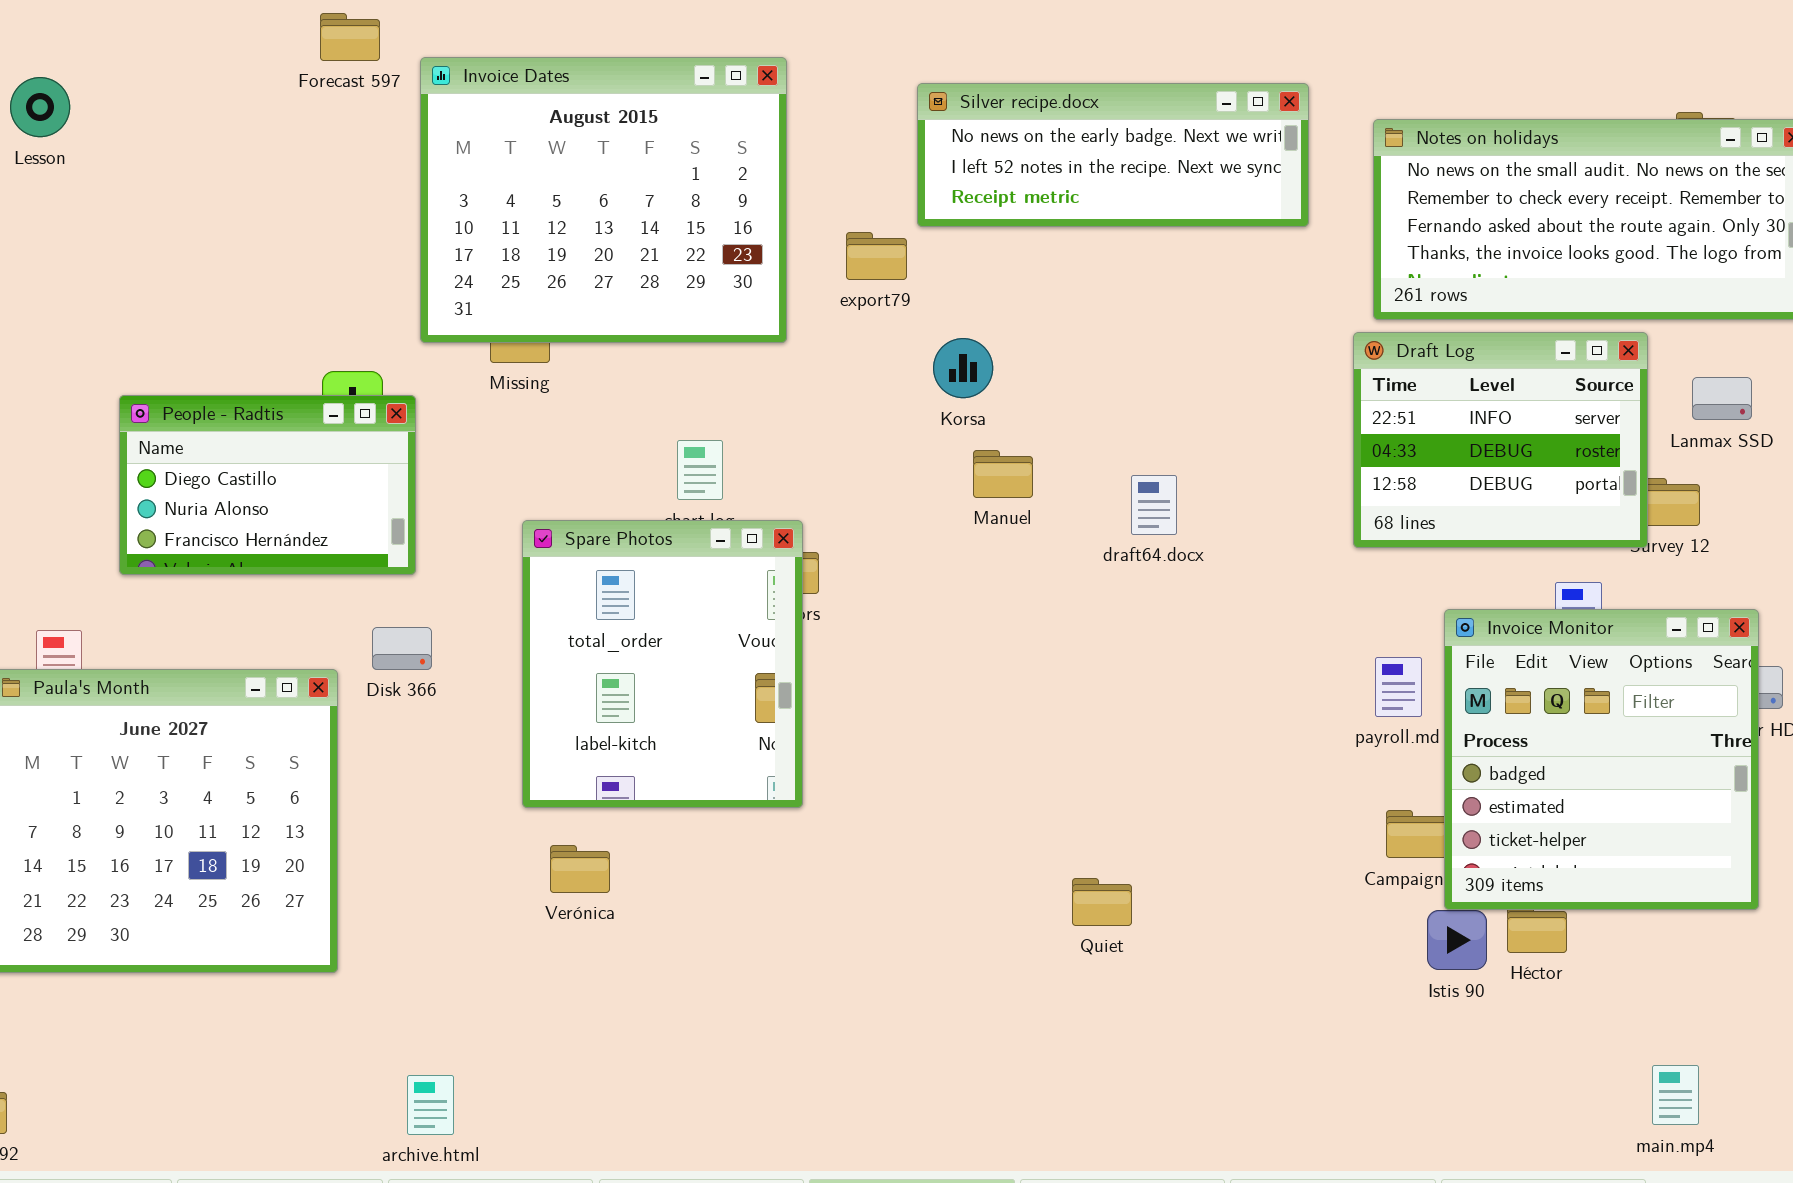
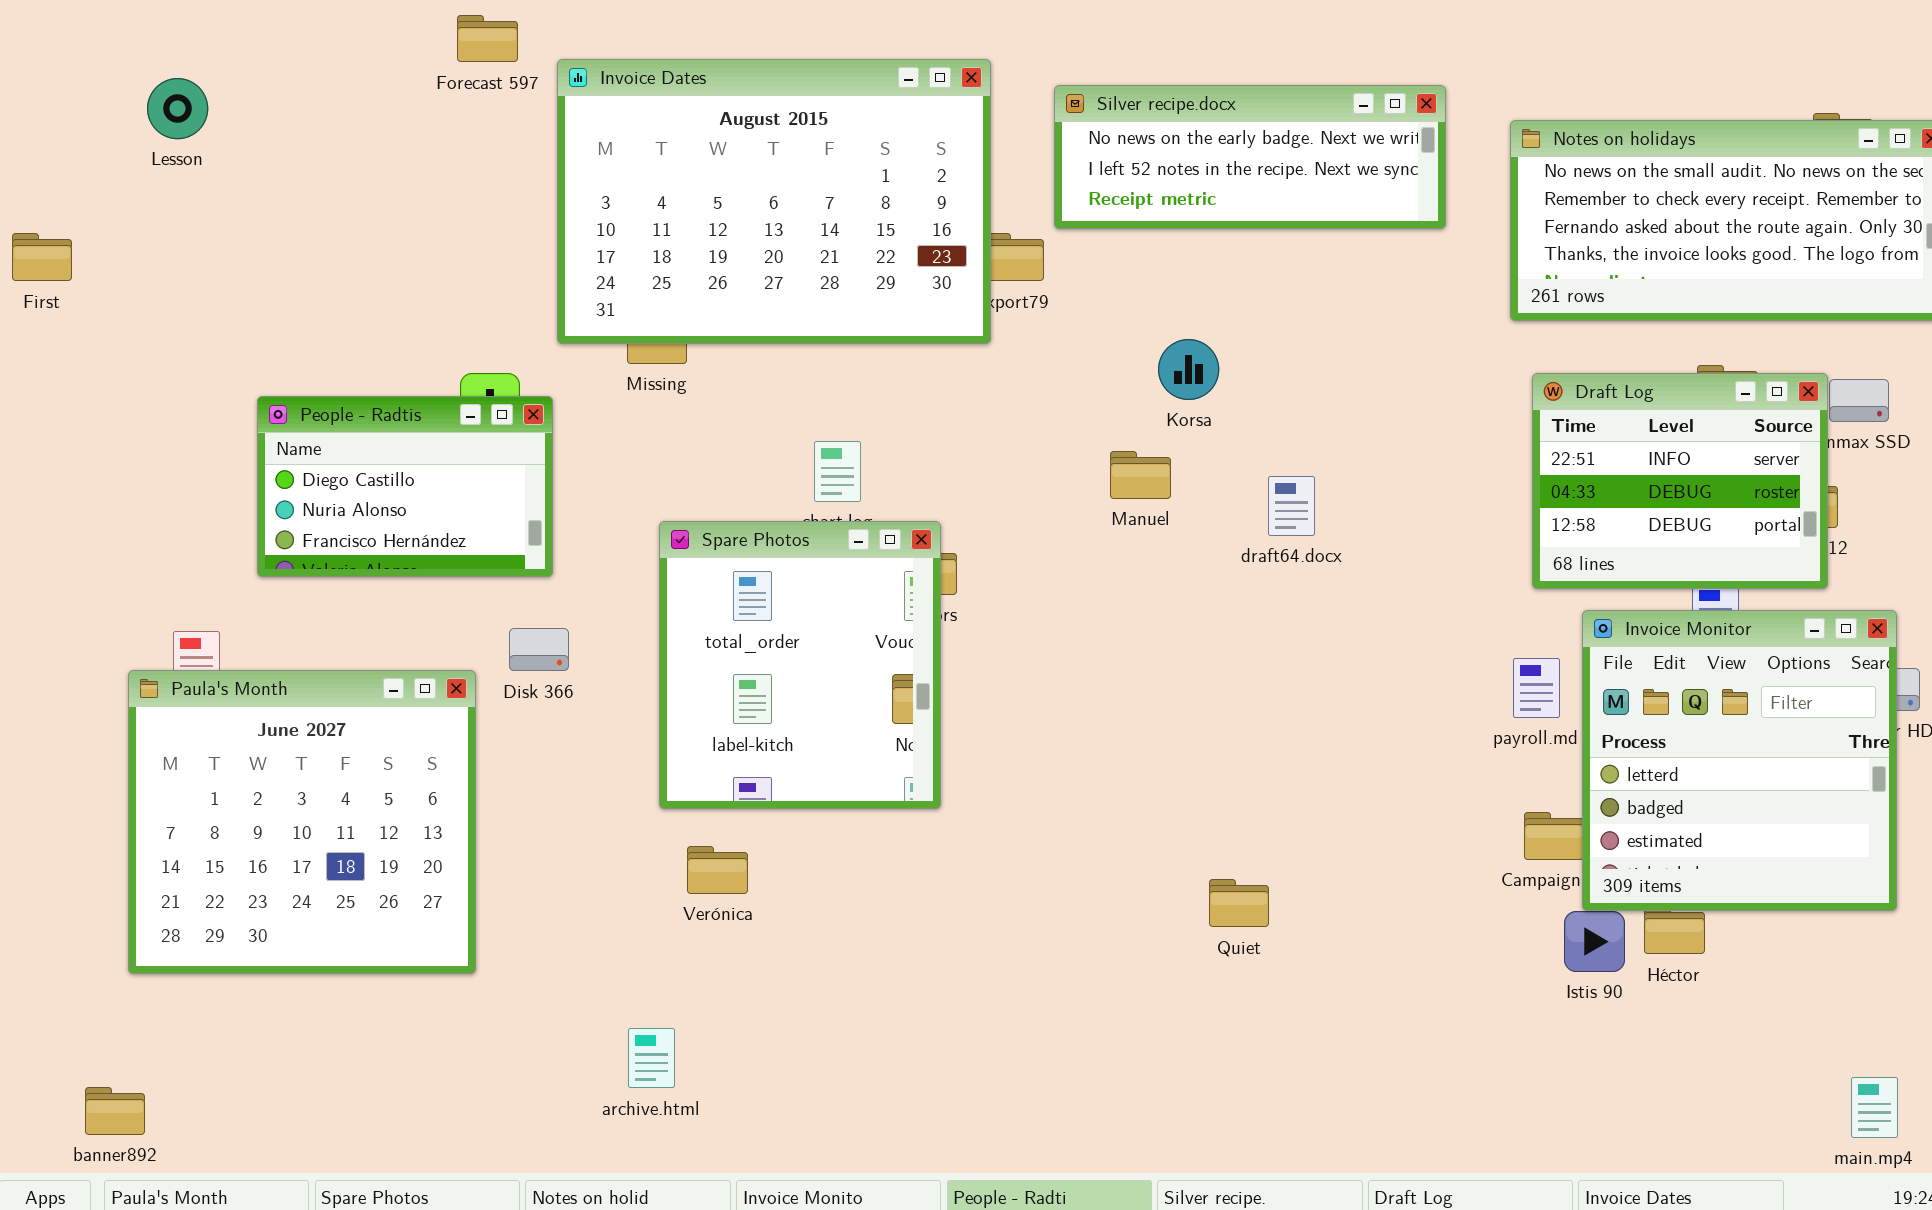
Invoice Dates: [420,57,787,343] -> [557,59,991,344], resized
Draft Log: [1353,332,1648,548] -> [1532,373,1828,589], moved
Korsa: [933,338,993,398] -> [1158,339,1219,400], moved
Invoice Monitor: [1444,609,1759,910] -> [1582,610,1897,911], scrolled up 1 row
main.mp4: [1652,1065,1699,1125] -> [1851,1077,1898,1138], moved
archive.html: [407,1075,454,1135] -> [628,1028,675,1088], moved

